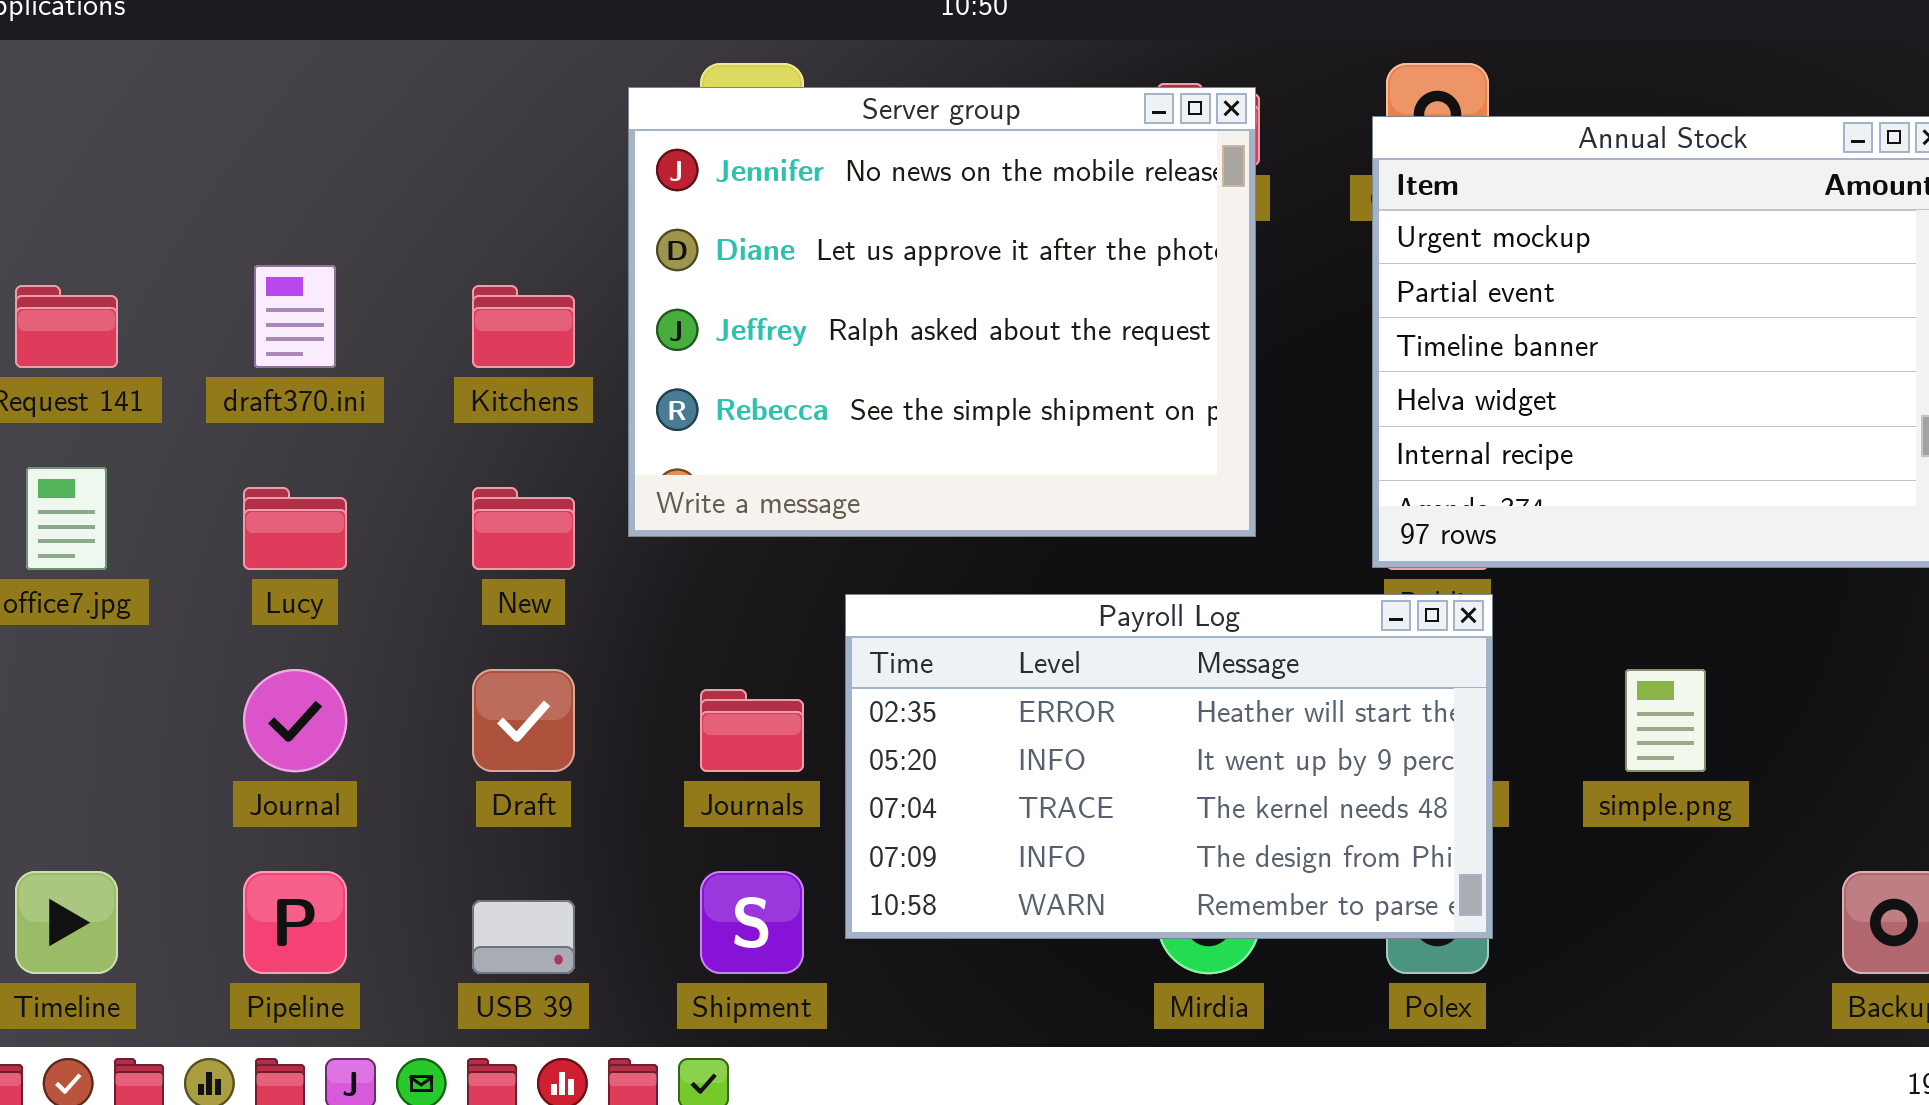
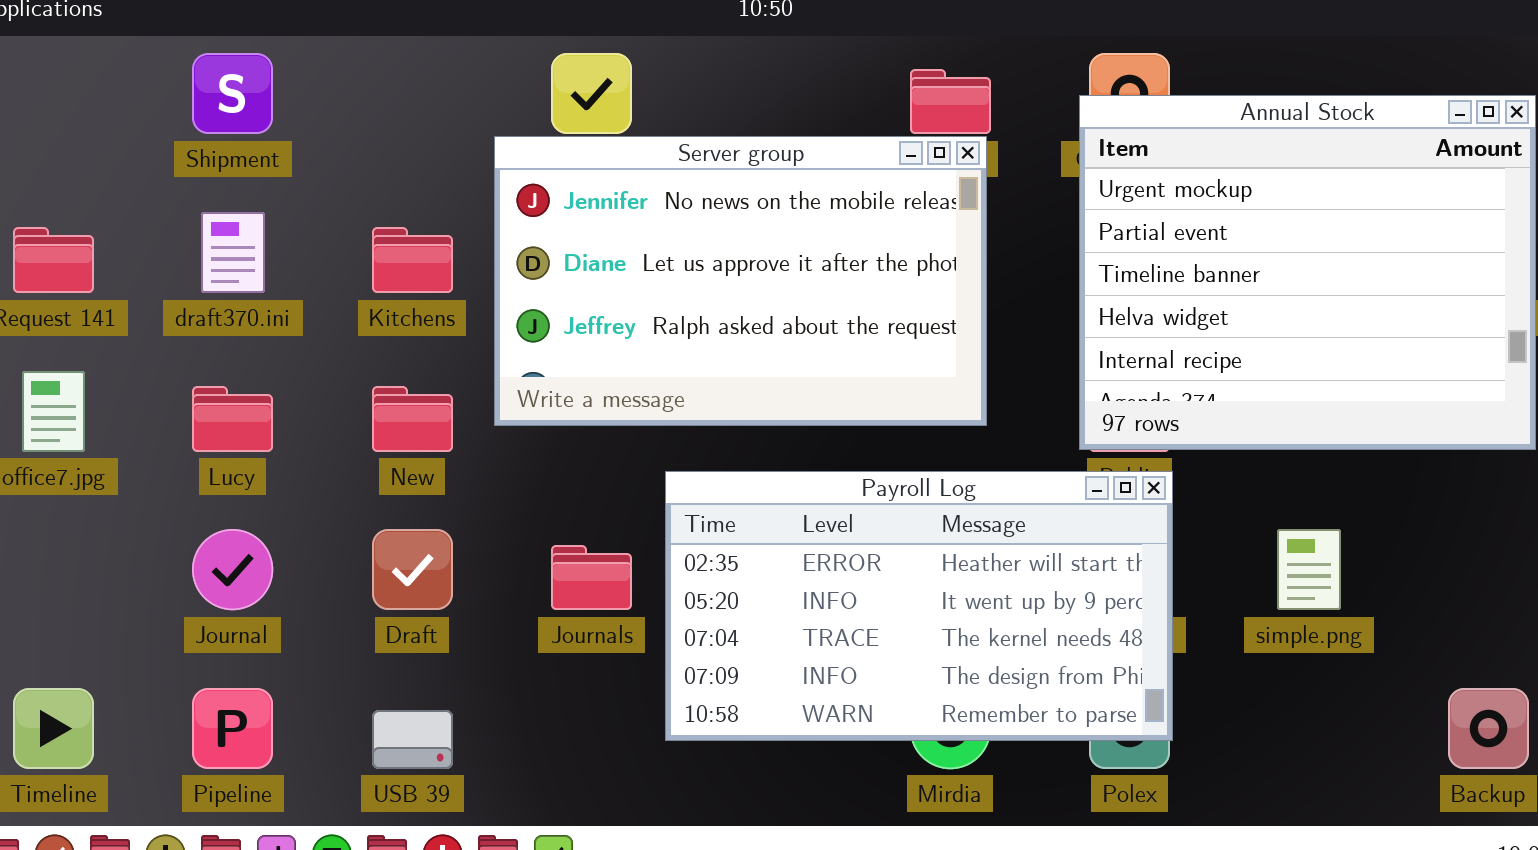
Server group: [628,87,1256,537] -> [494,136,987,426], resized
Shipment: [700,871,804,974] -> [192,53,273,134], moved

